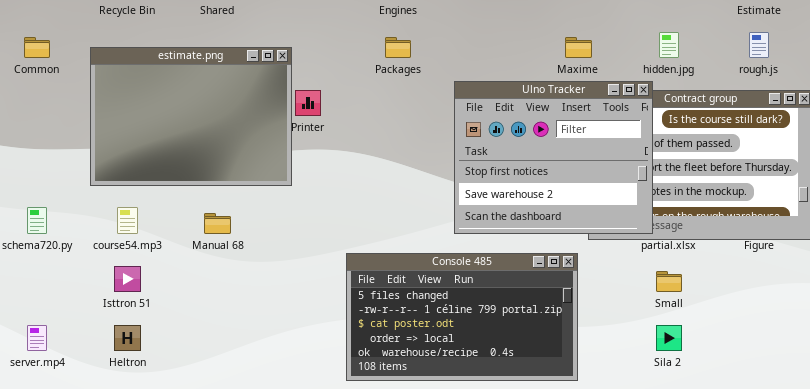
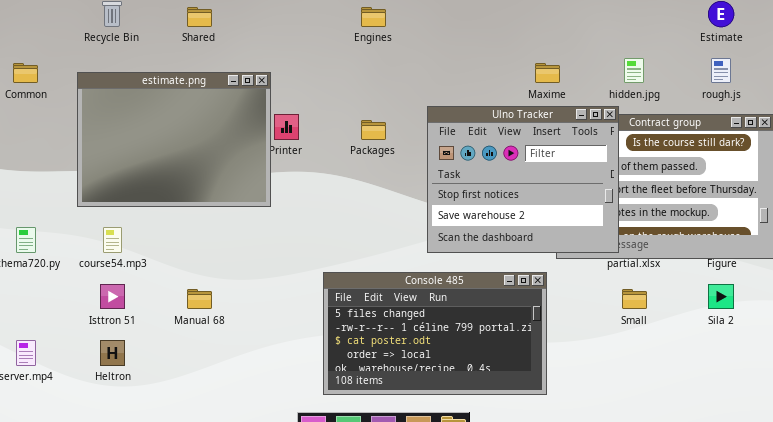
Packages: [385,37,411,58] -> [361,120,386,140], moved
Manual 68: [204,213,231,234] -> [187,289,212,309], moved
Sila 2: [656,325,682,351] -> [708,284,734,309], moved

